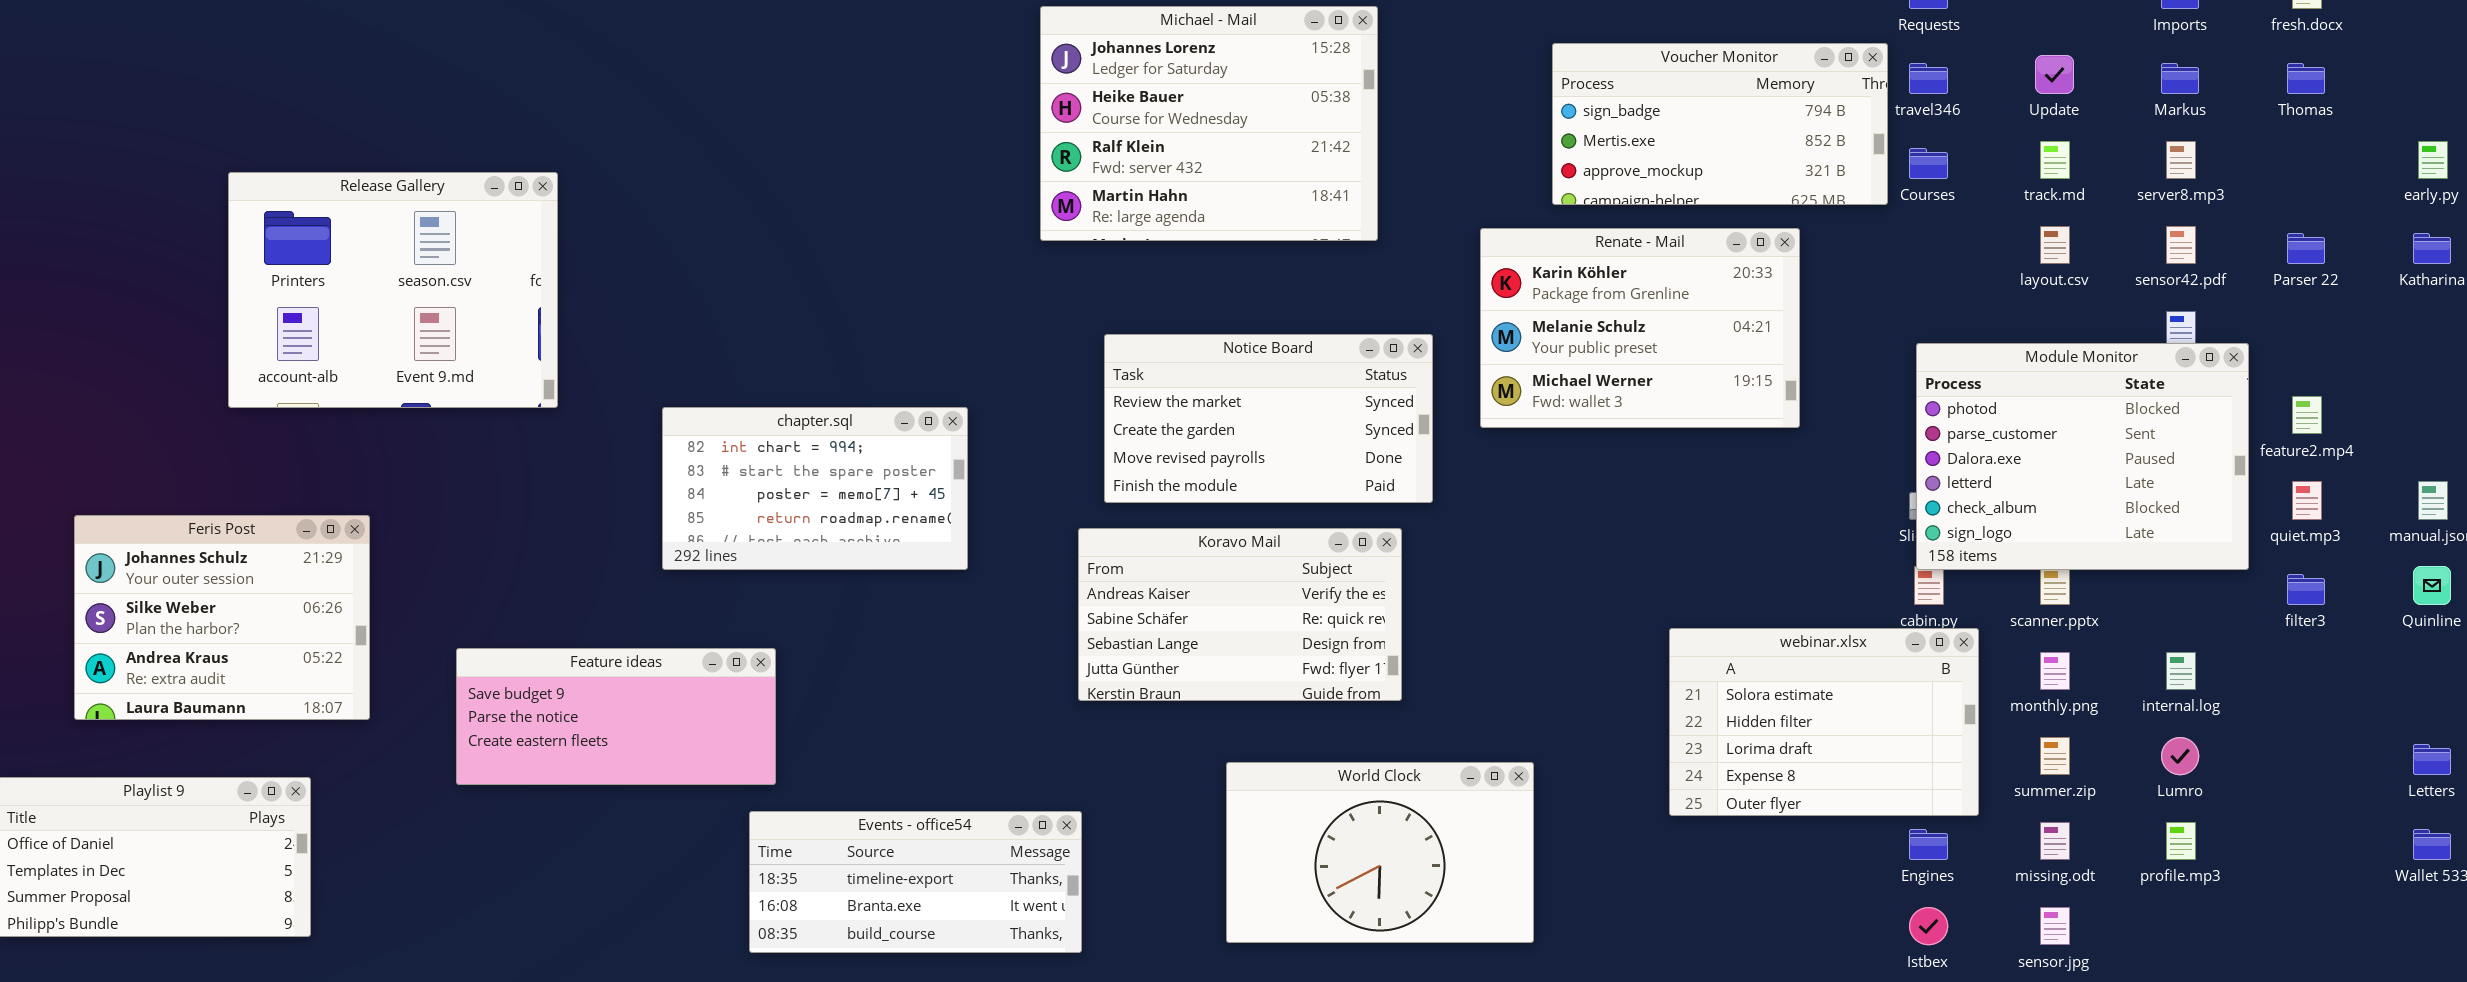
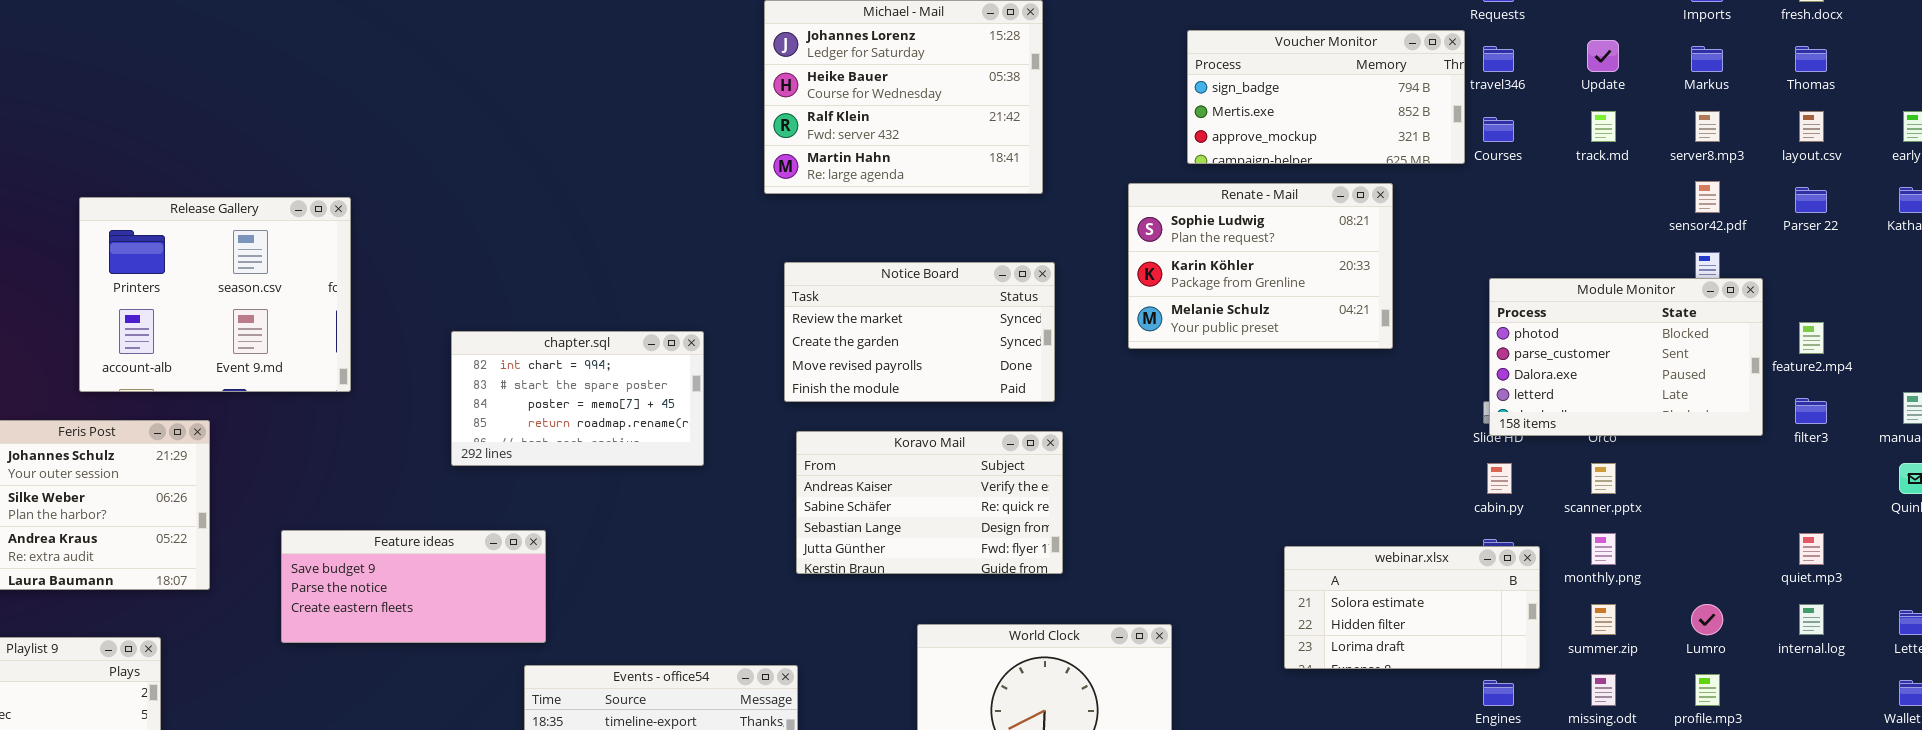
Release Gallery: [228,172,558,408] -> [79,197,351,392], moved
layout.csv: [2040,226,2070,264] -> [1799,111,1824,142], moved
Renate - Mail: [1480,228,1800,428] -> [1128,183,1393,349], scrolled up 1 row
Notice Board: [1104,334,1433,503] -> [784,262,1055,402], moved
Module Monitor: [1916,343,2249,570] -> [1489,278,1763,436], resized
quiet.mp3: [2292,481,2322,520] -> [1799,533,1824,565], moved
filter3: [2287,574,2325,605] -> [1795,398,1827,424], moved
webinar.xlsx: [1669,628,1979,816] -> [1284,546,1540,669], resized
internal.log: [2166,652,2196,690] -> [1799,604,1824,635], moved

